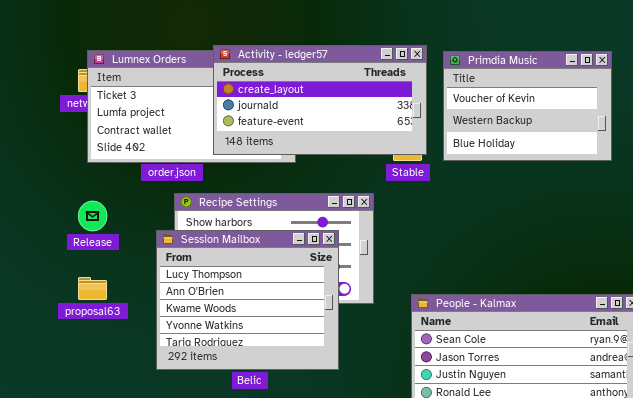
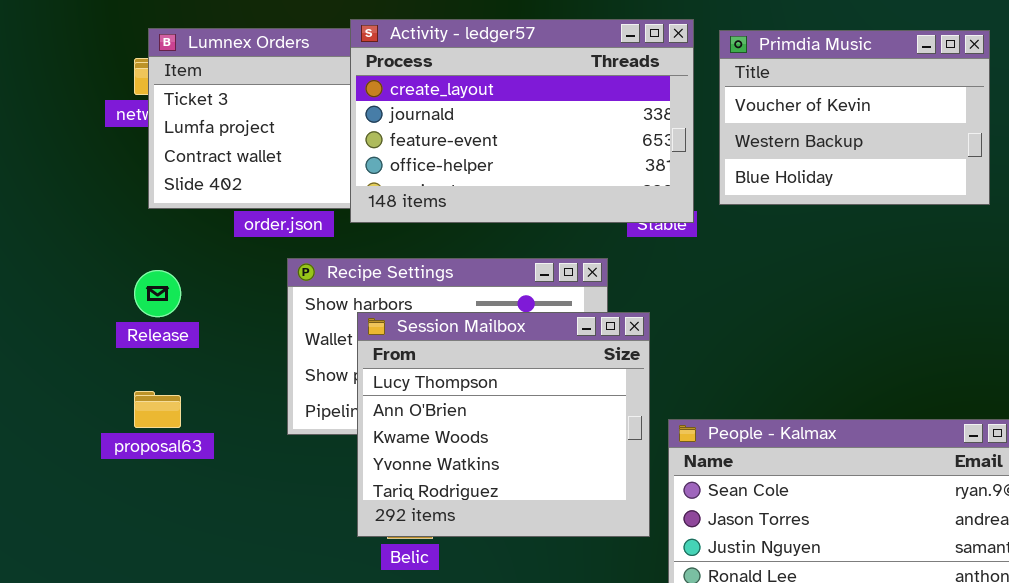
Activity - ledger57: [213,45,427,155] -> [350,19,694,223], resized
Session Mailbox: [156,230,339,370] -> [357,312,650,537], moved

